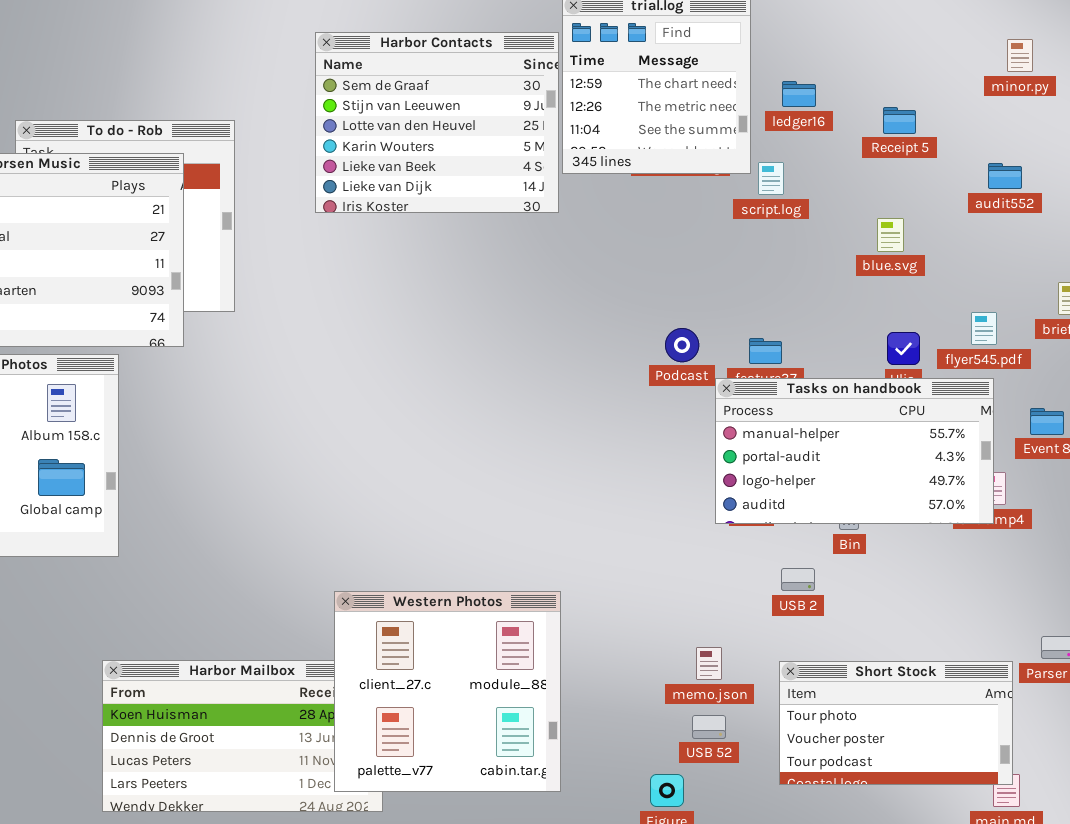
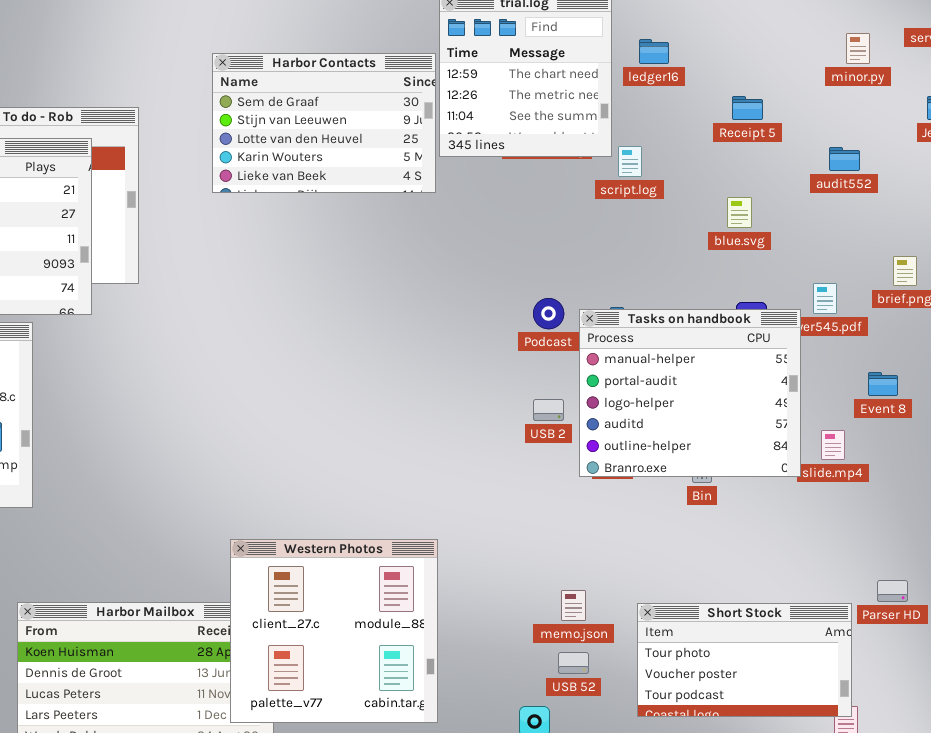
Harbor Contacts: [315,32,559,213] -> [212,53,436,193], resized
ledger16: [782,81,816,107] -> [639,39,669,64], moved
Tasks on handbook: [715,378,994,524] -> [579,309,801,477], resized
USB 2: [781,568,815,591] -> [533,399,564,421], moved

